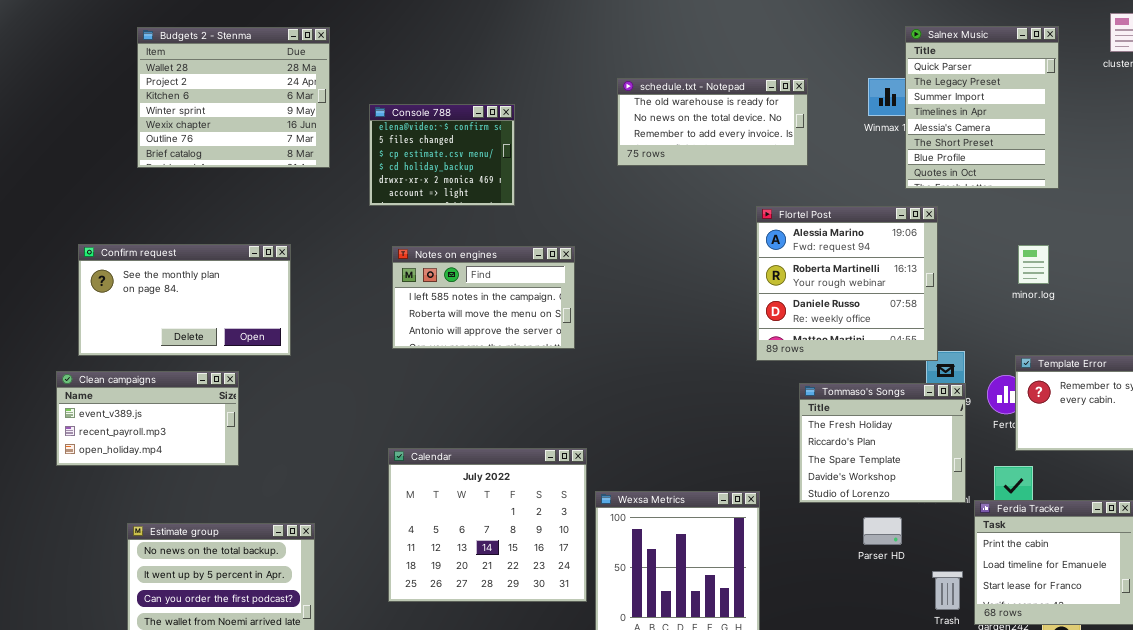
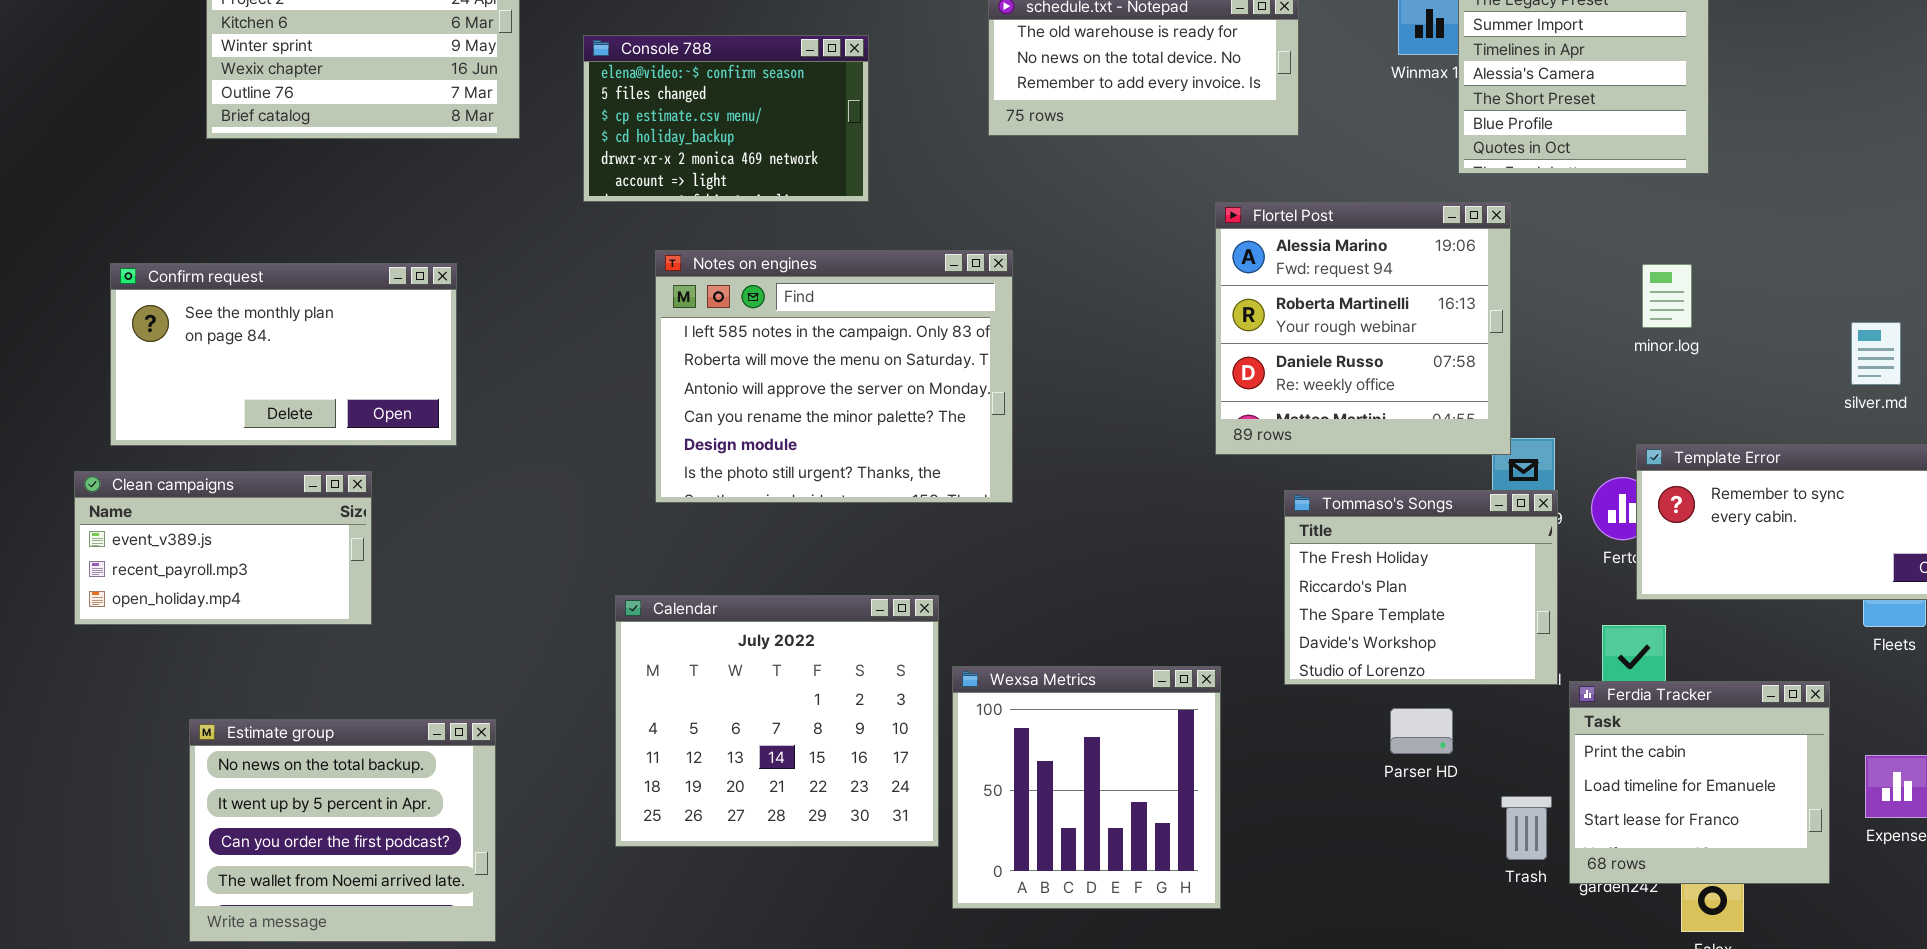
Console 788: [369,104,515,206] -> [583,35,869,202], resized
Notes on engines: [392,246,575,349] -> [655,250,1013,503], moved, resized

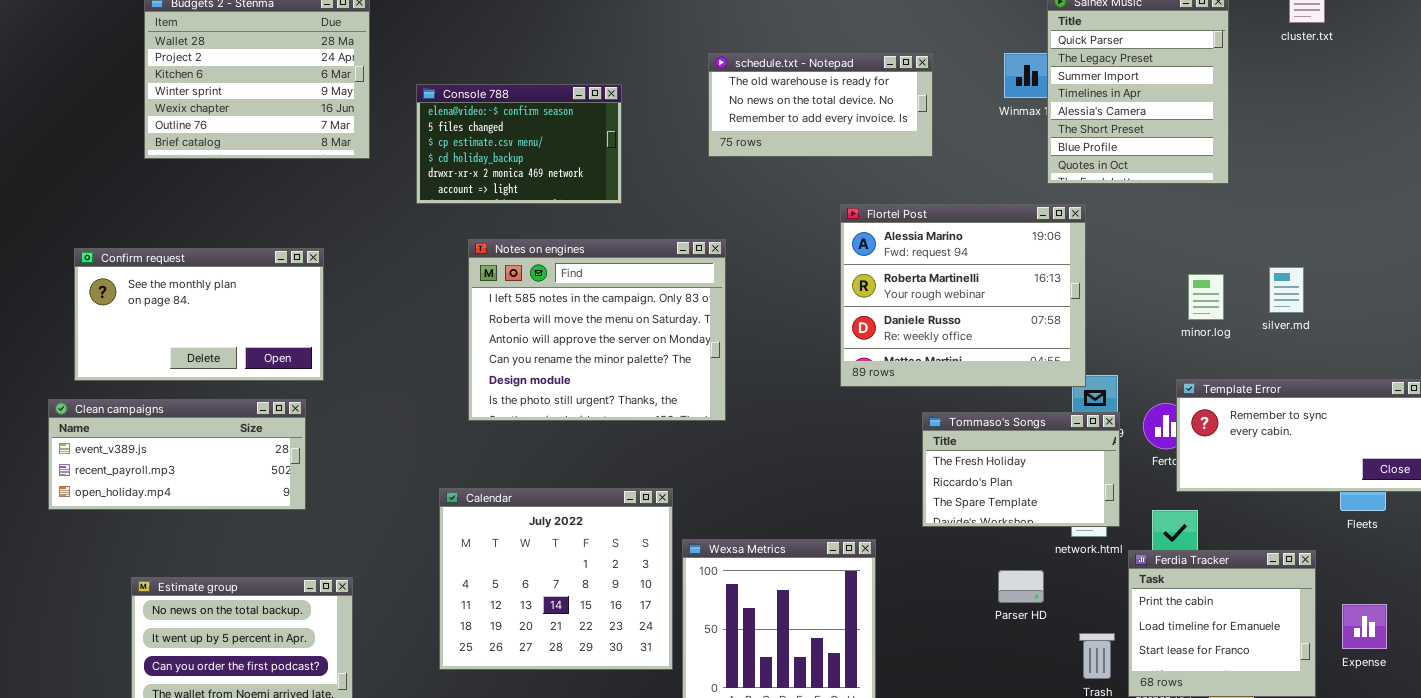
Flortel Post: [1215,202,1511,455] -> [840,204,1086,387], resized
minor.log: [1642,264,1692,328] -> [1188,274,1224,320], moved
silver.md: [1851,322,1901,385] -> [1269,267,1304,313], moved
Clean campaigns: [74,471,372,625] -> [48,399,306,510], resized
Tommaso's Songs: [1284,490,1558,685] -> [922,412,1120,527], resized

